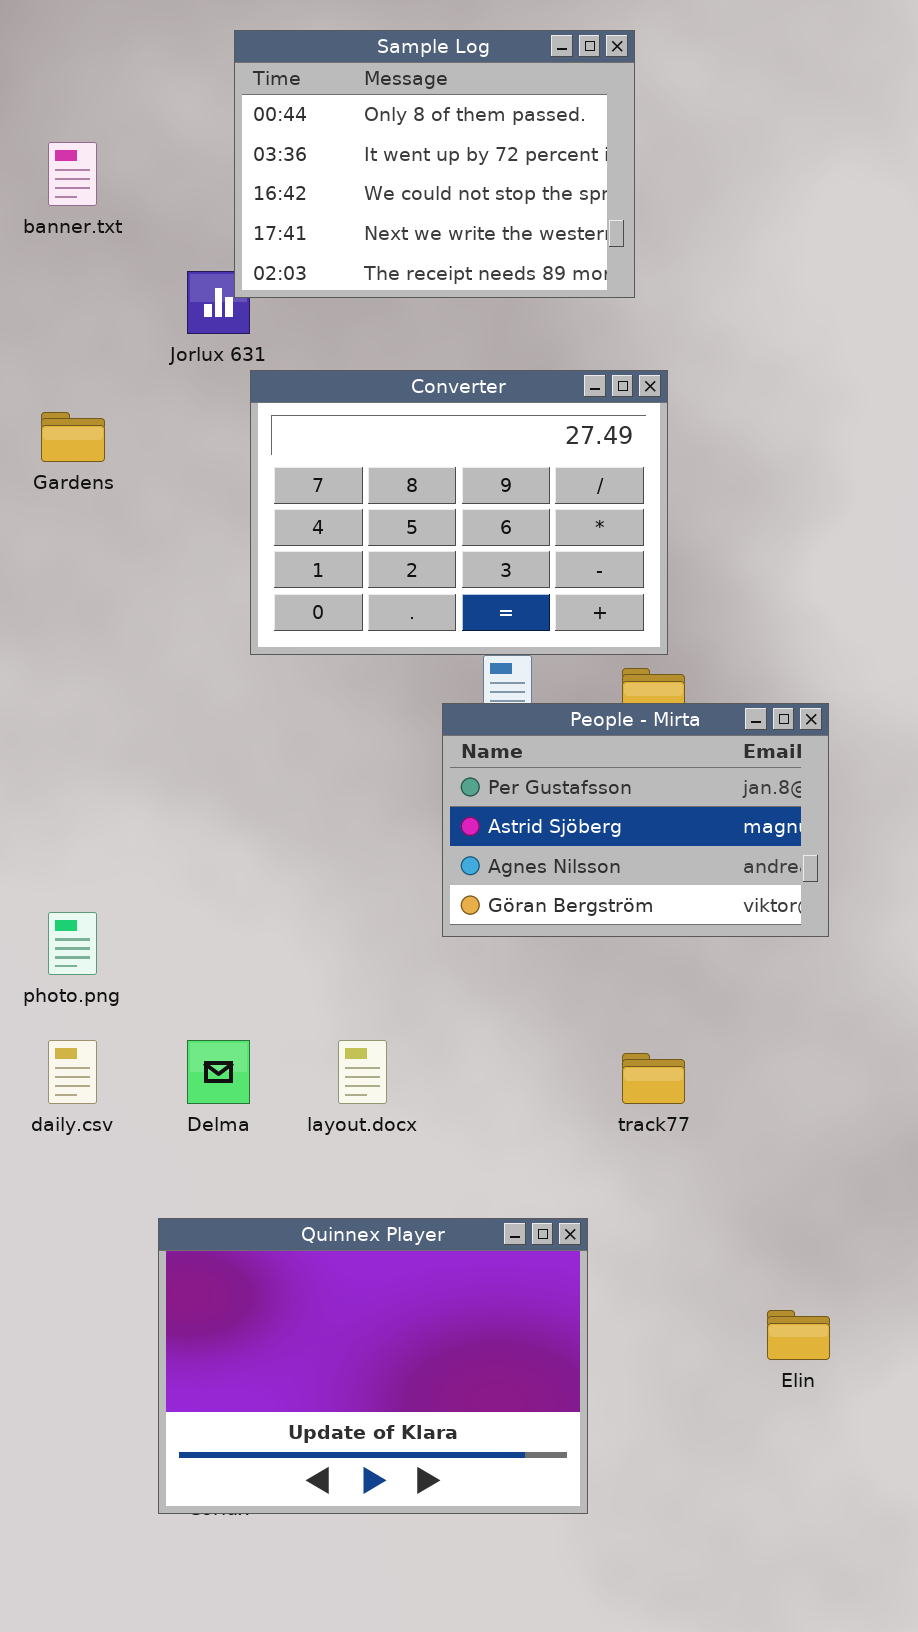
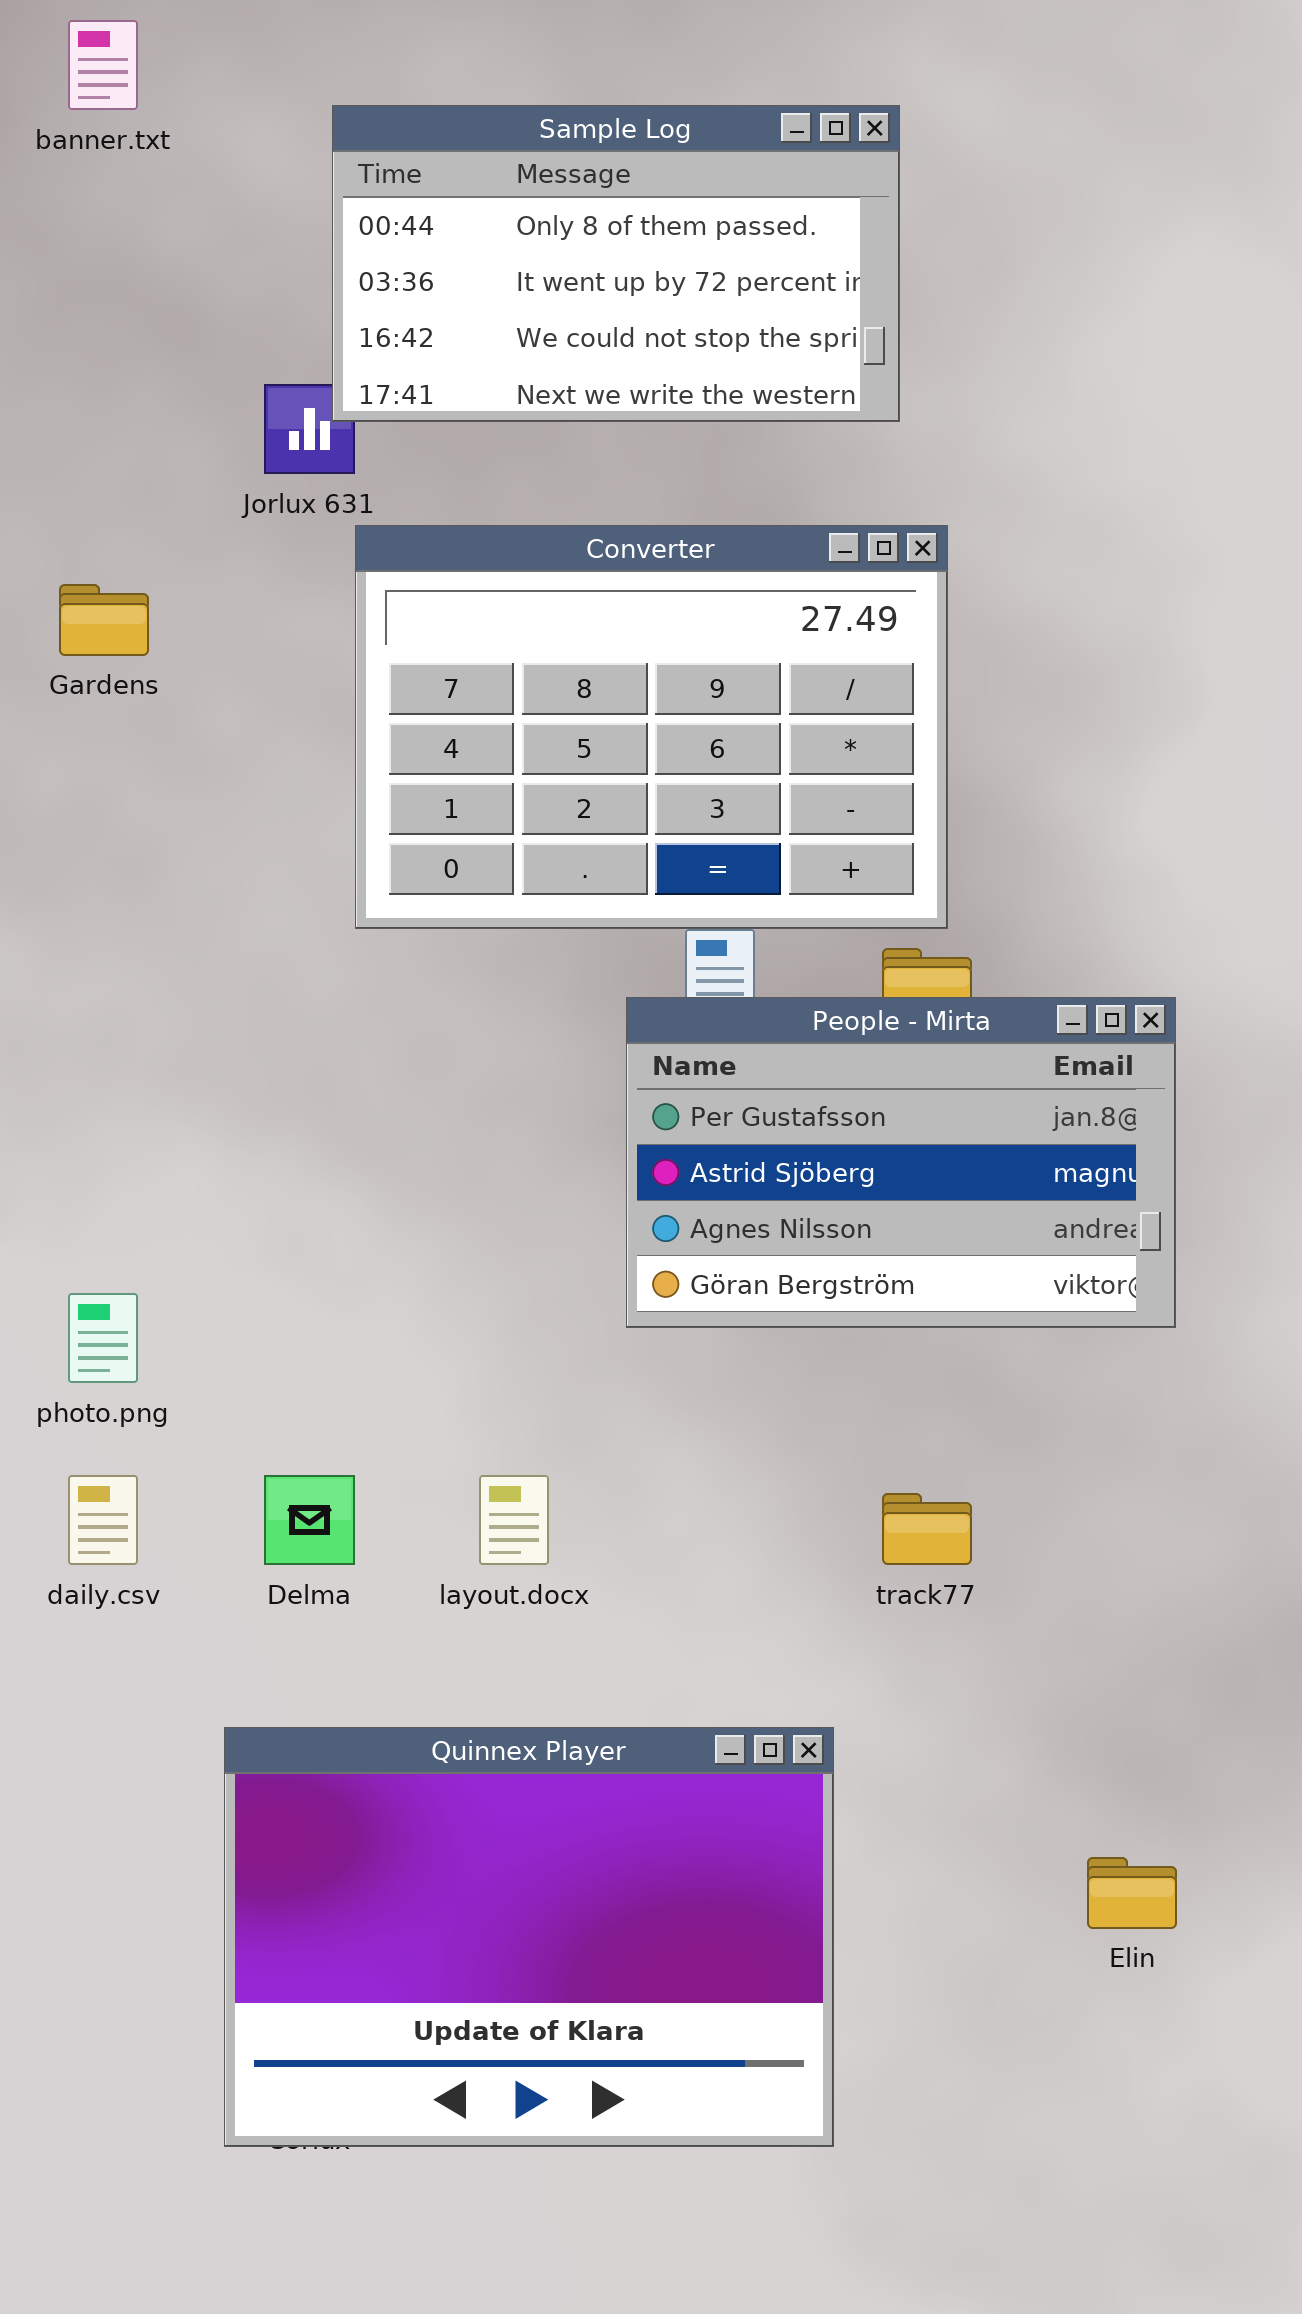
Sample Log: [234,30,635,298] -> [332,105,900,422], resized
banner.txt: [48,142,97,206] -> [68,20,138,110], moved

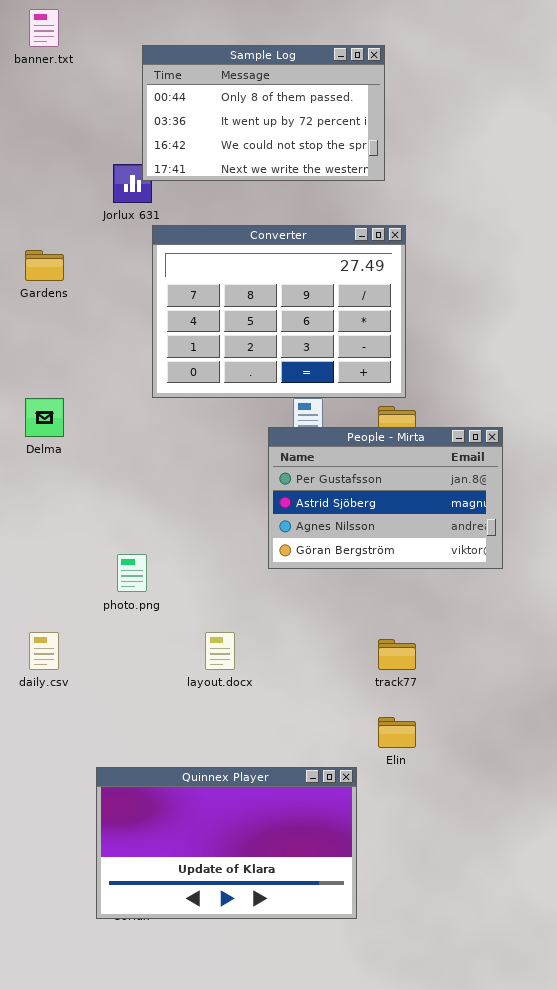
photo.png: [68,1293,138,1383] -> [117,554,147,592], moved
Delma: [264,1475,355,1565] -> [25,398,64,437], moved
Quinnex Player: [224,1727,834,2147] -> [96,767,357,919], resized
Elin: [1087,1857,1177,1929] -> [378,717,416,748], moved

